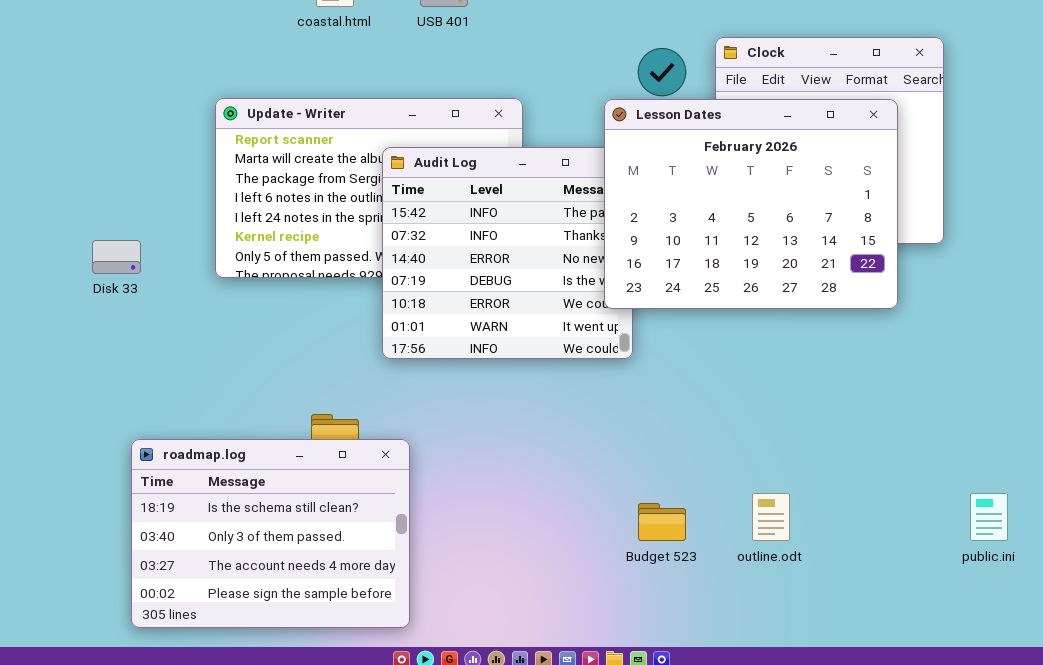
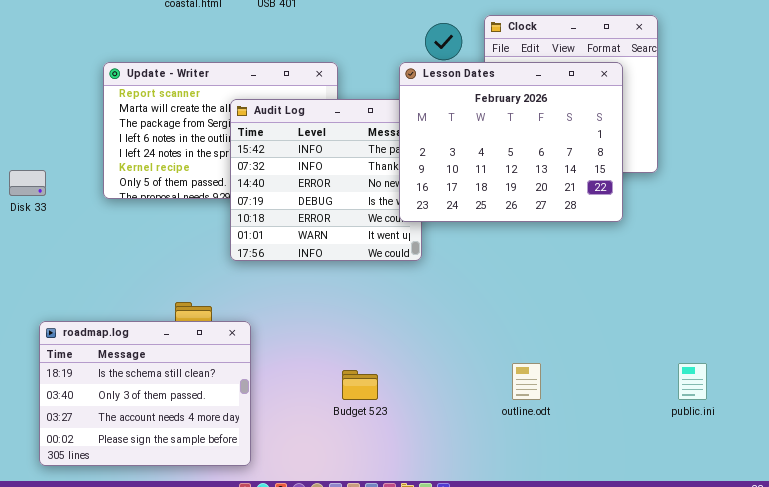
Budget 523: [638,503,686,541] -> [342,370,378,400], moved

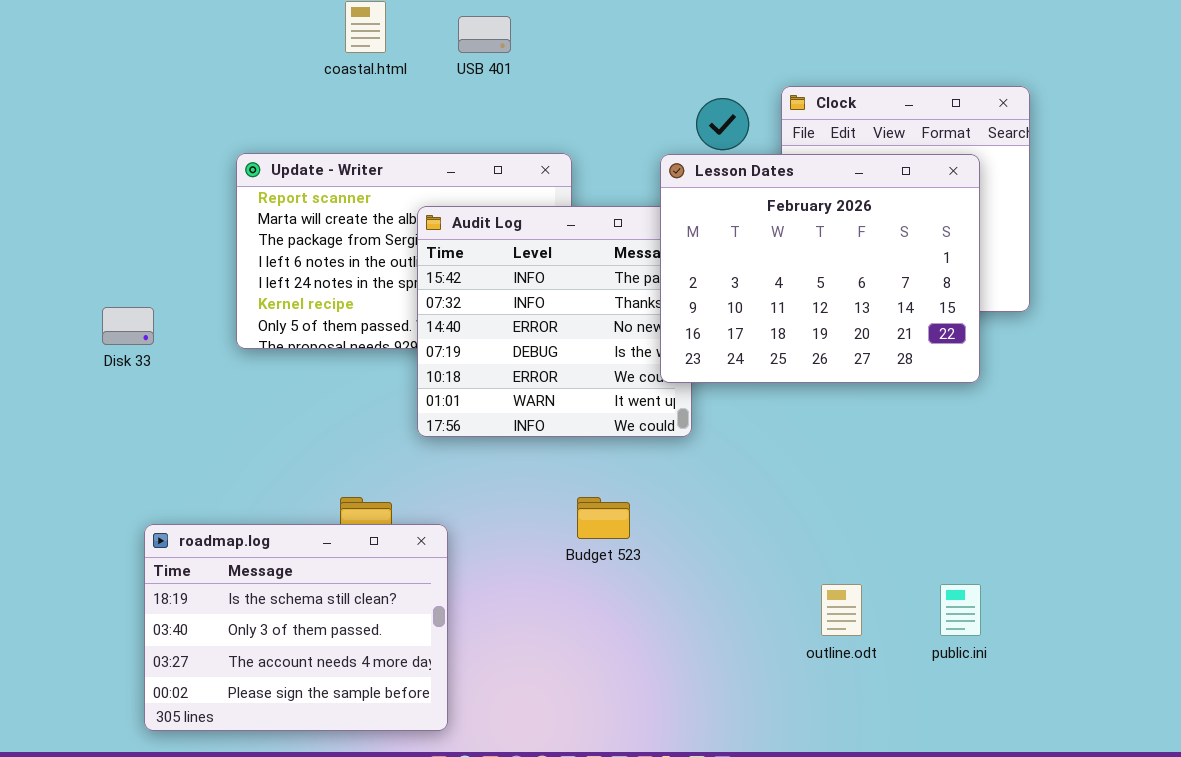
public.ini: [678,363,707,400] -> [940,584,981,636], moved
Budget 523: [342,370,378,400] -> [577,497,630,539], moved

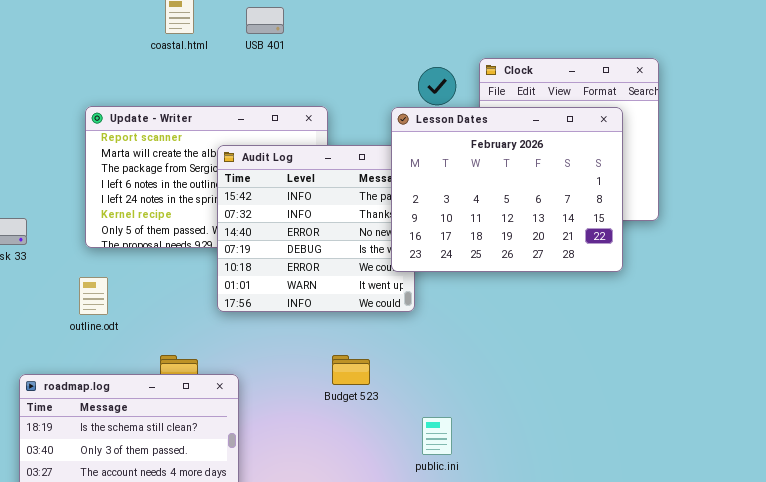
outline.odt: [821,584,862,636] -> [79,277,108,315], moved
public.ini: [940,584,981,636] -> [422,417,452,455], moved

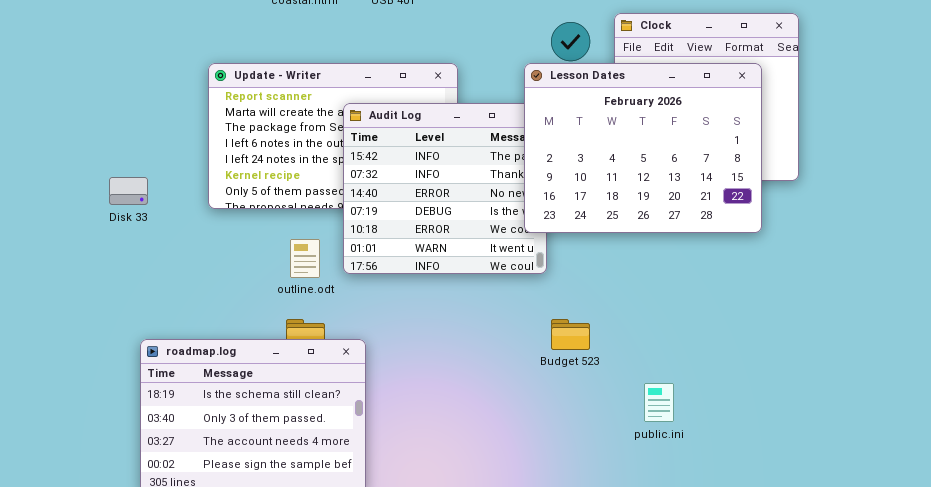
outline.odt: [79,277,108,315] -> [290,239,320,278], moved
Budget 523: [332,355,370,385] -> [551,319,590,350], moved
public.ini: [422,417,452,455] -> [644,383,674,422], moved

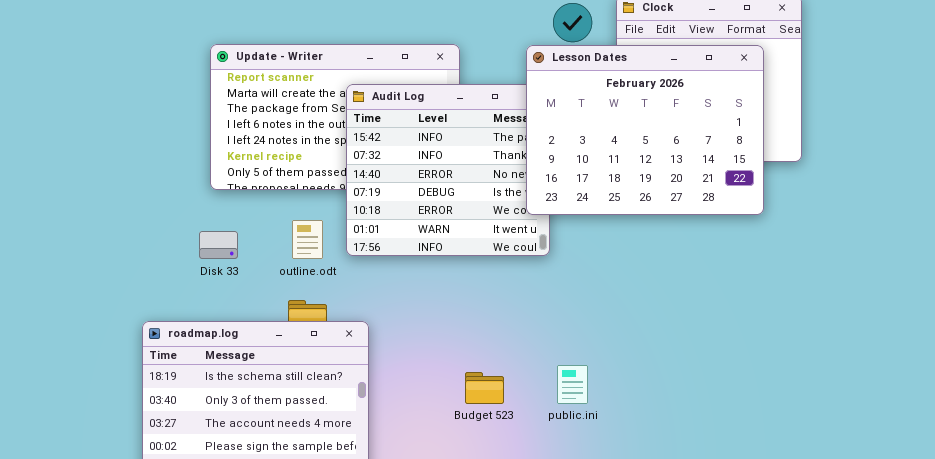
Disk 33: [109,177,148,205] -> [199,231,238,259], moved
Budget 523: [551,319,590,350] -> [465,372,504,404], moved
public.ini: [644,383,674,422] -> [557,365,588,404], moved

